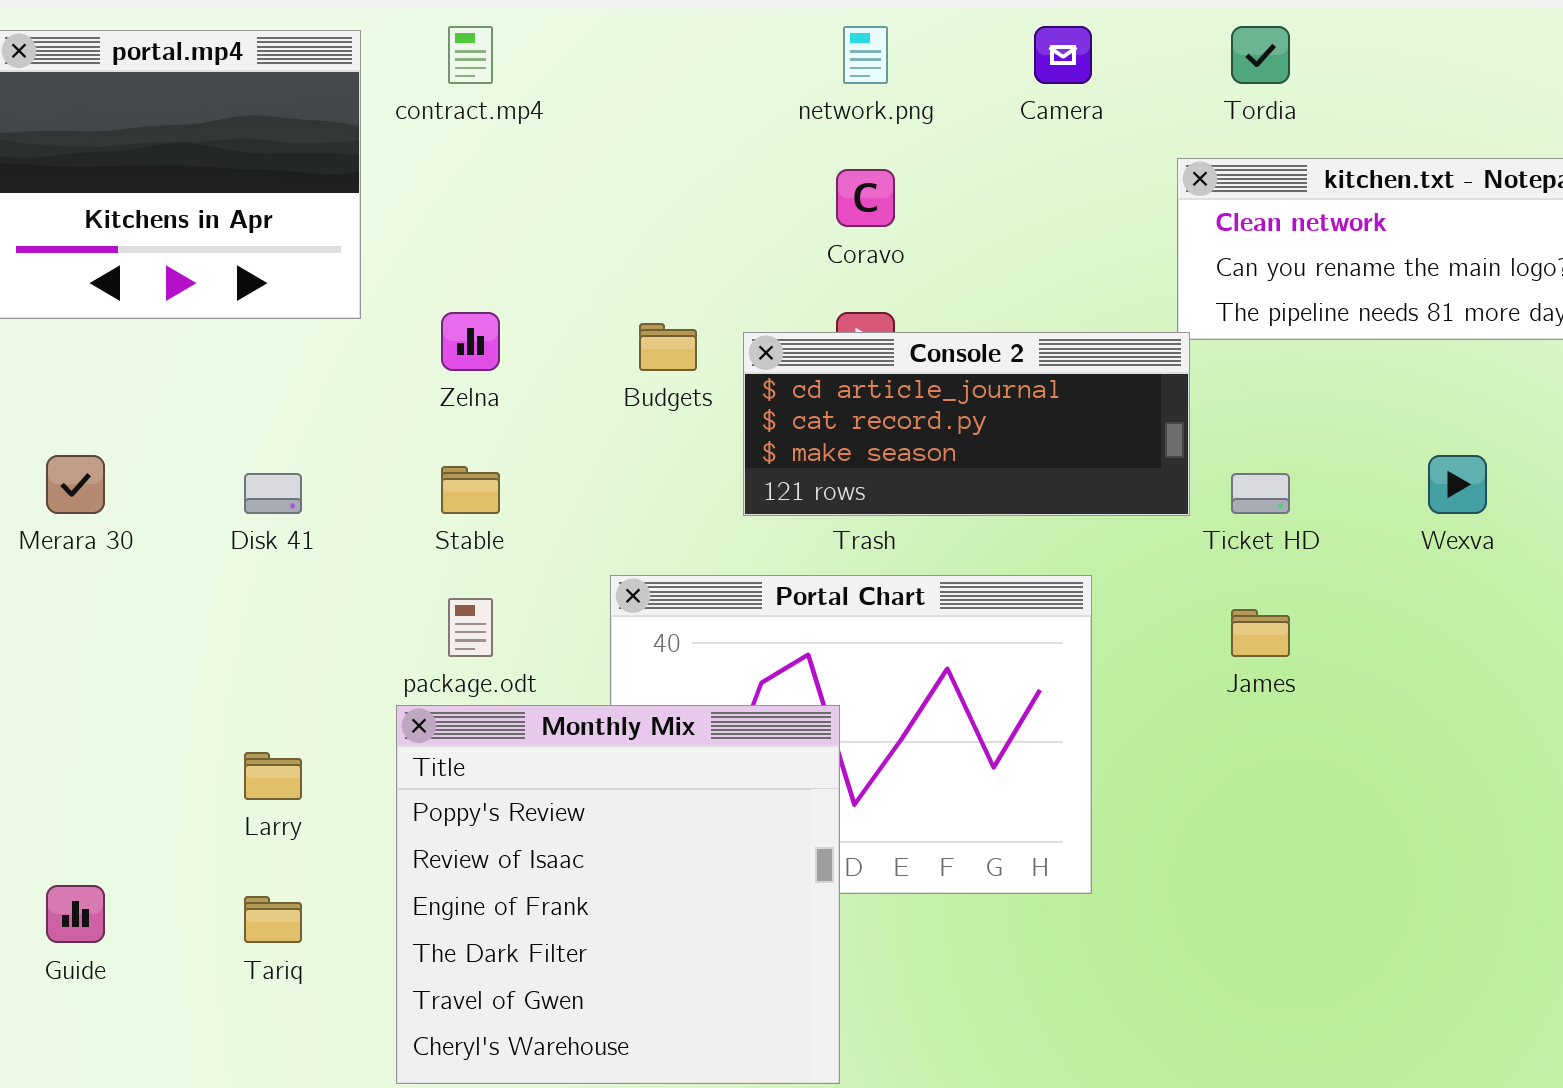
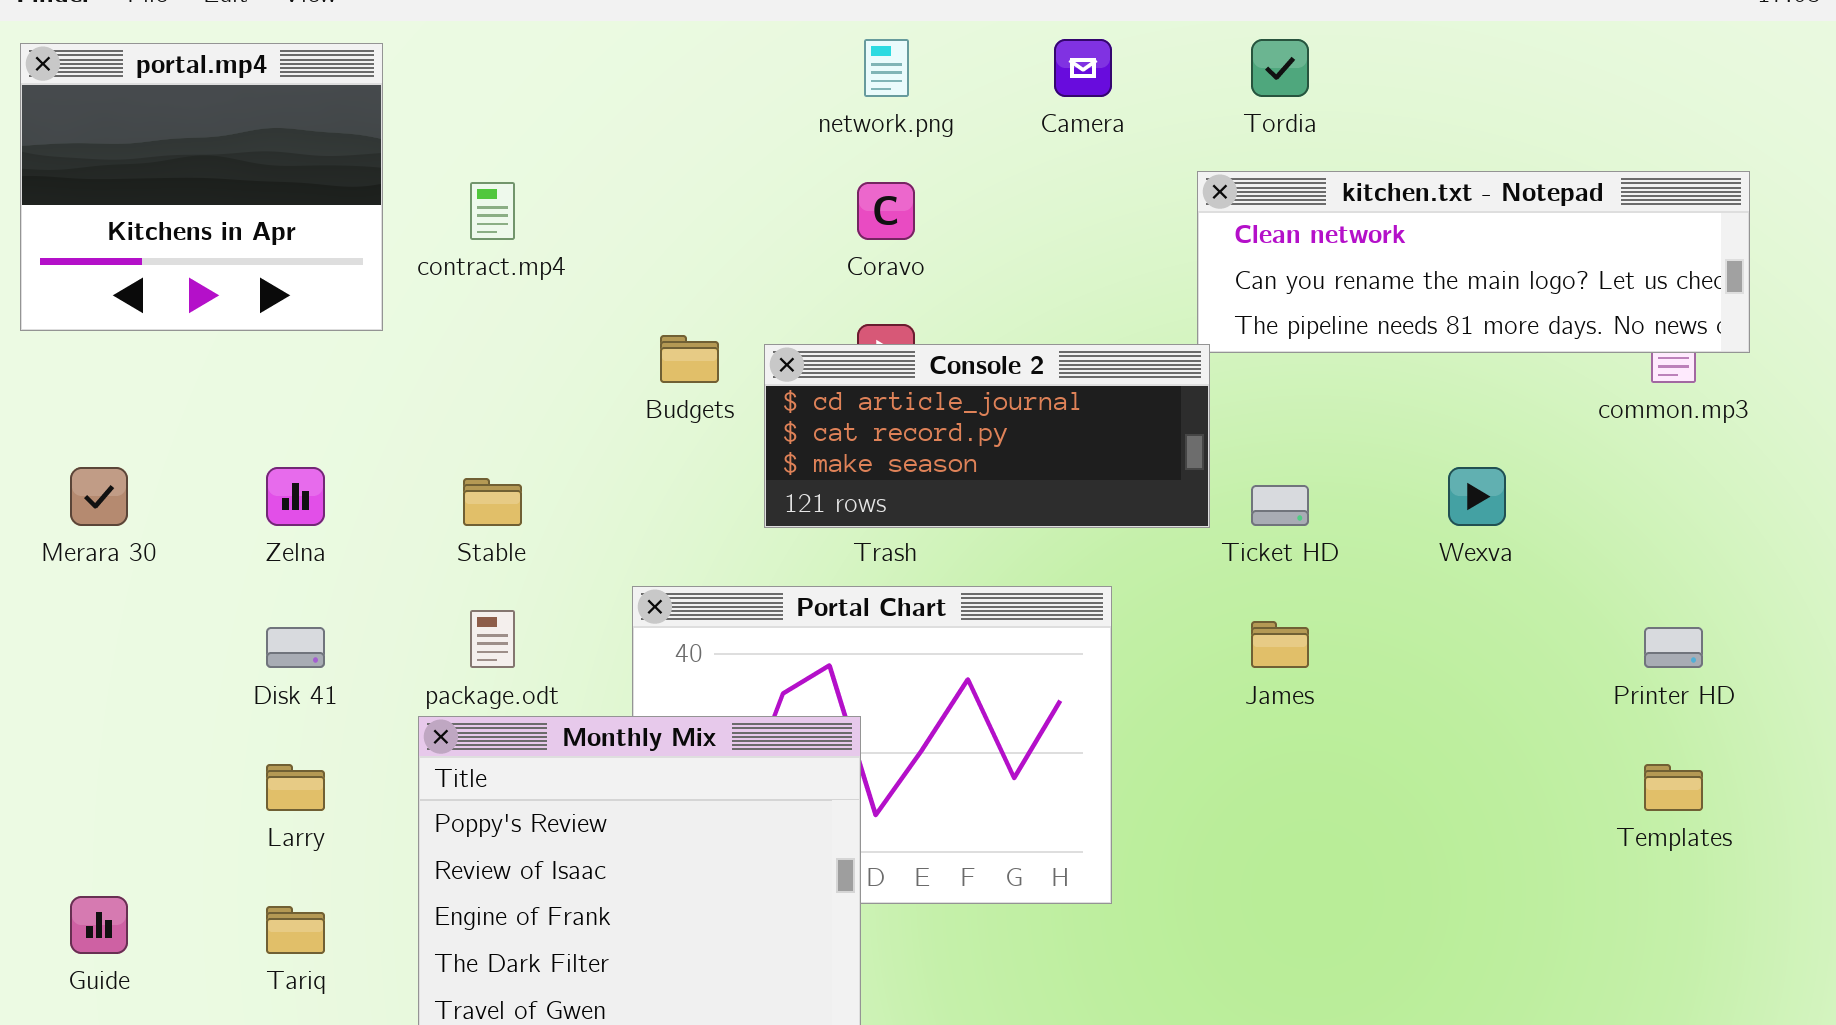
contract.mp4: [448,26,493,84] -> [470,182,515,240], moved
Zelna: [441,312,500,371] -> [266,467,325,526], moved
Disk 41: [244,473,302,514] -> [266,627,325,668], moved

